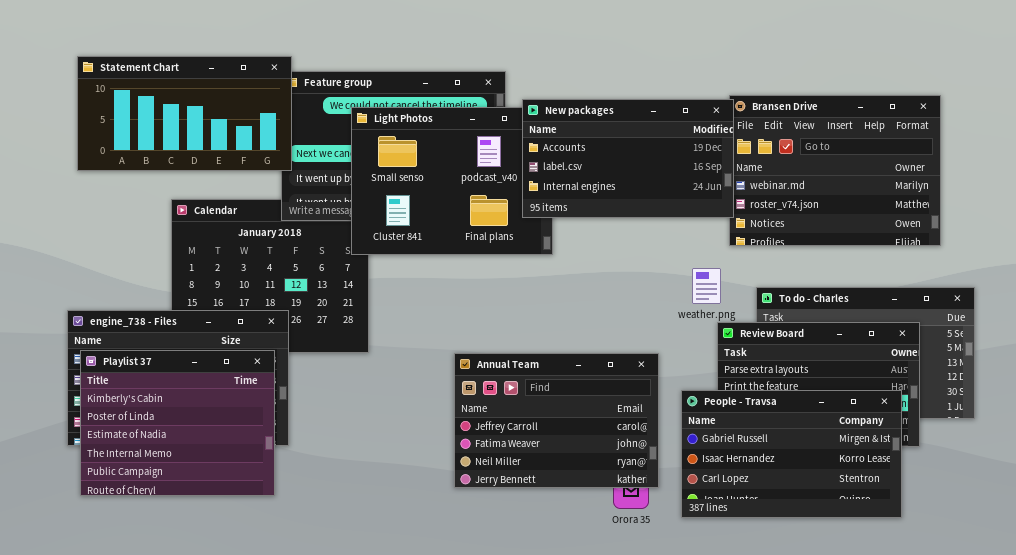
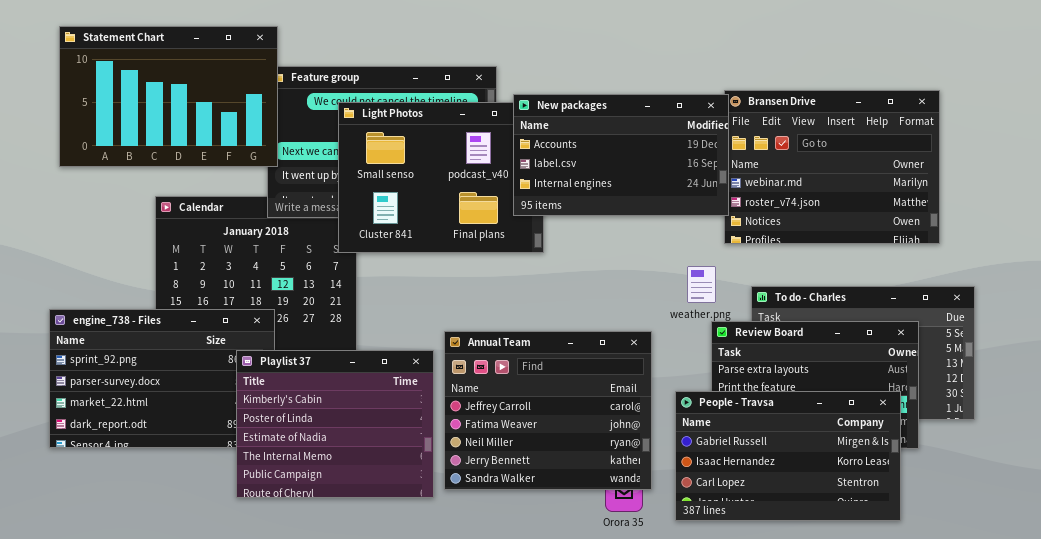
Statement Chart: [77,56,292,171] -> [59,26,278,167], resized
Playlist 37: [80,350,275,496] -> [236,350,434,498], moved
Annual Team: [454,353,659,488] -> [444,331,652,490], resized

